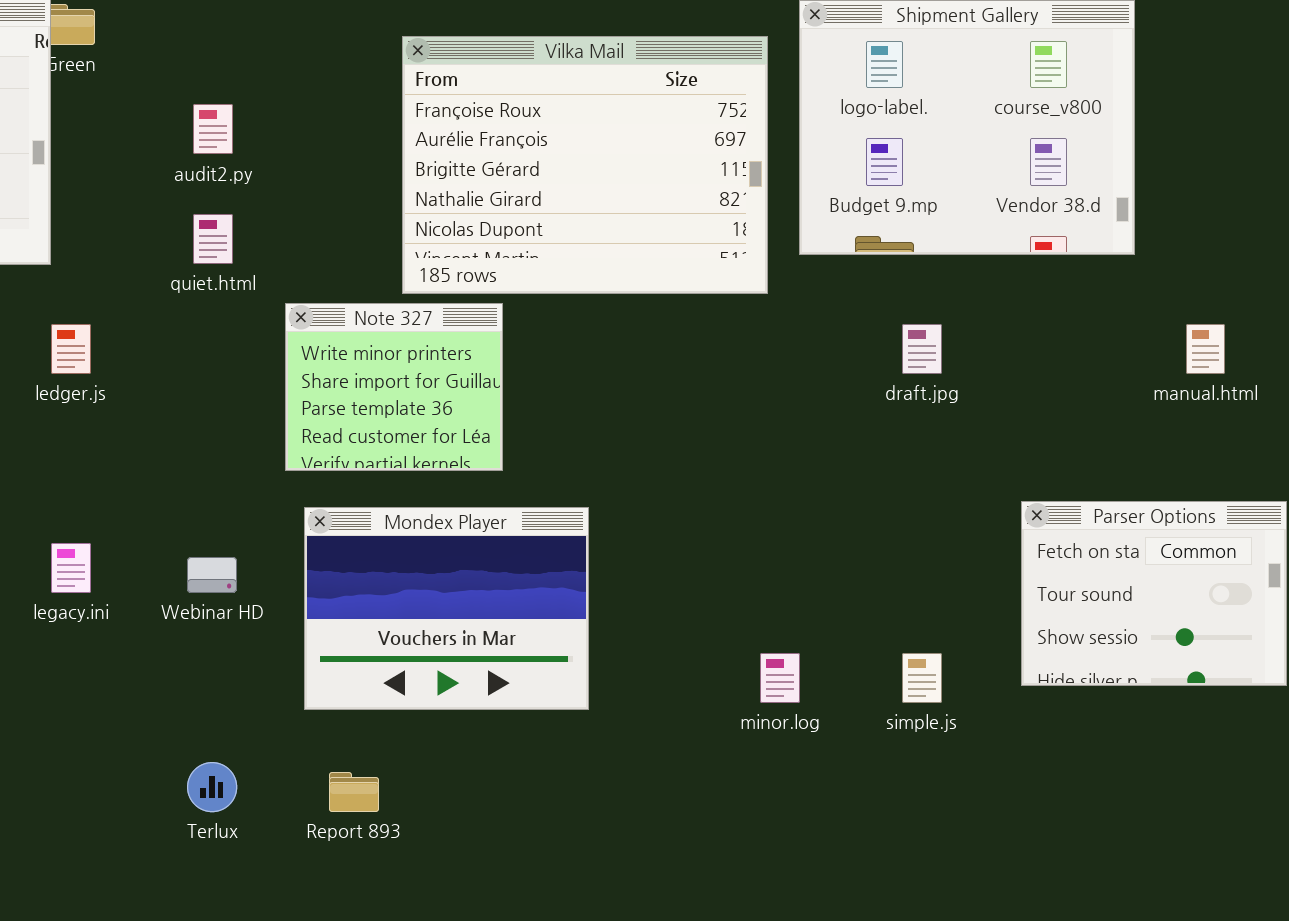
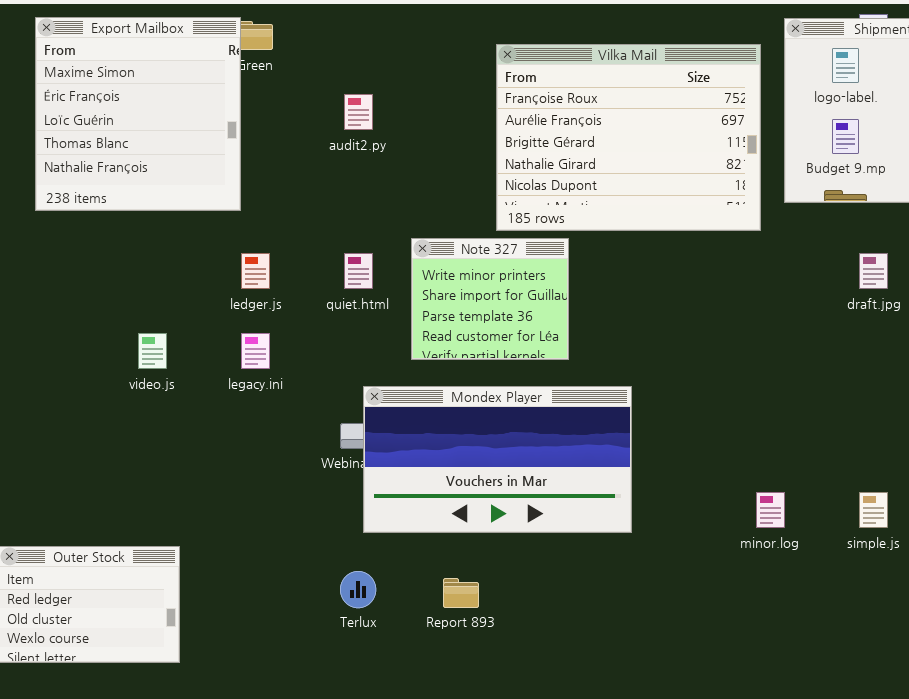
quiet.html: [193,214,233,264] -> [344,253,373,289], moved
Mondex Player: [304,507,589,710] -> [363,386,632,533], resized
legacy.ini: [51,543,91,593] -> [241,333,270,369], moved

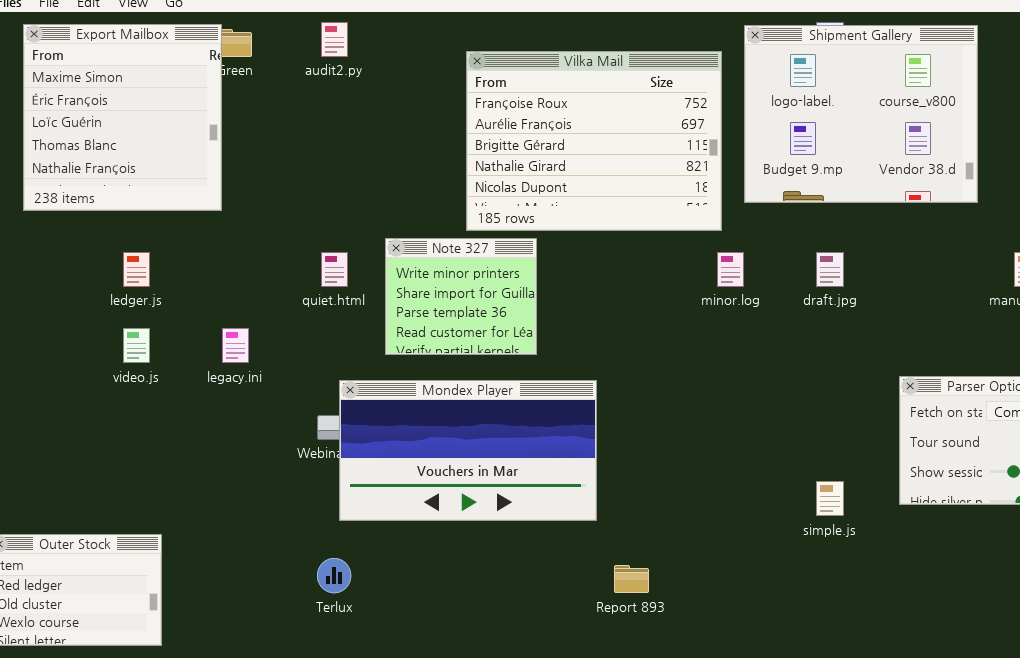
audit2.py: [344,94,373,130] -> [321,22,348,57], moved
ledger.js: [241,253,270,289] -> [123,252,150,287], moved
minor.log: [756,492,785,528] -> [717,252,744,287], moved
Report 893: [443,578,479,608] -> [614,565,649,593], moved

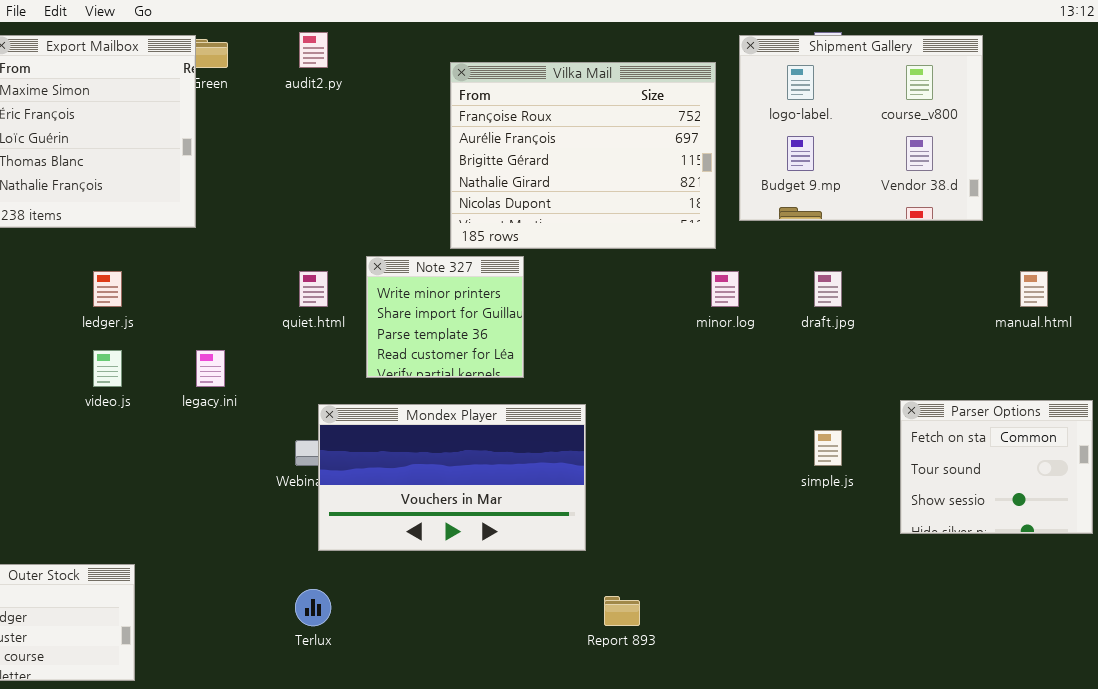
simple.js: [816,481,844,516] -> [814,430,842,466], moved

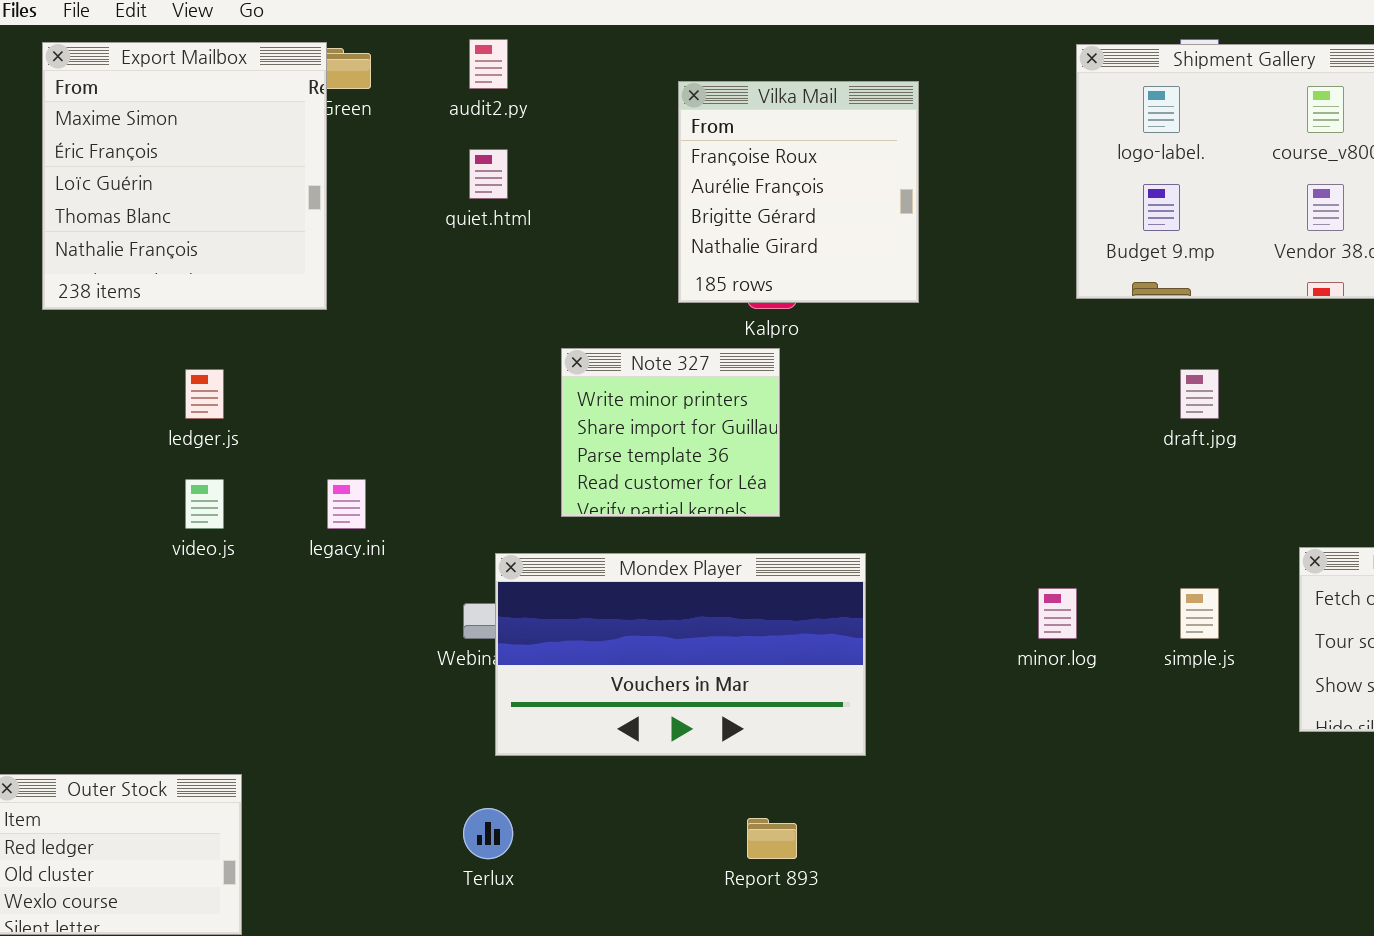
Vilka Mail: [450,62,716,249] -> [678,81,919,303], resized
quiet.html: [299,271,328,307] -> [469,149,508,199], moved
minor.log: [711,271,739,307] -> [1038,588,1077,639], moved
Report 893: [604,596,640,626] -> [747,818,797,859], moved

